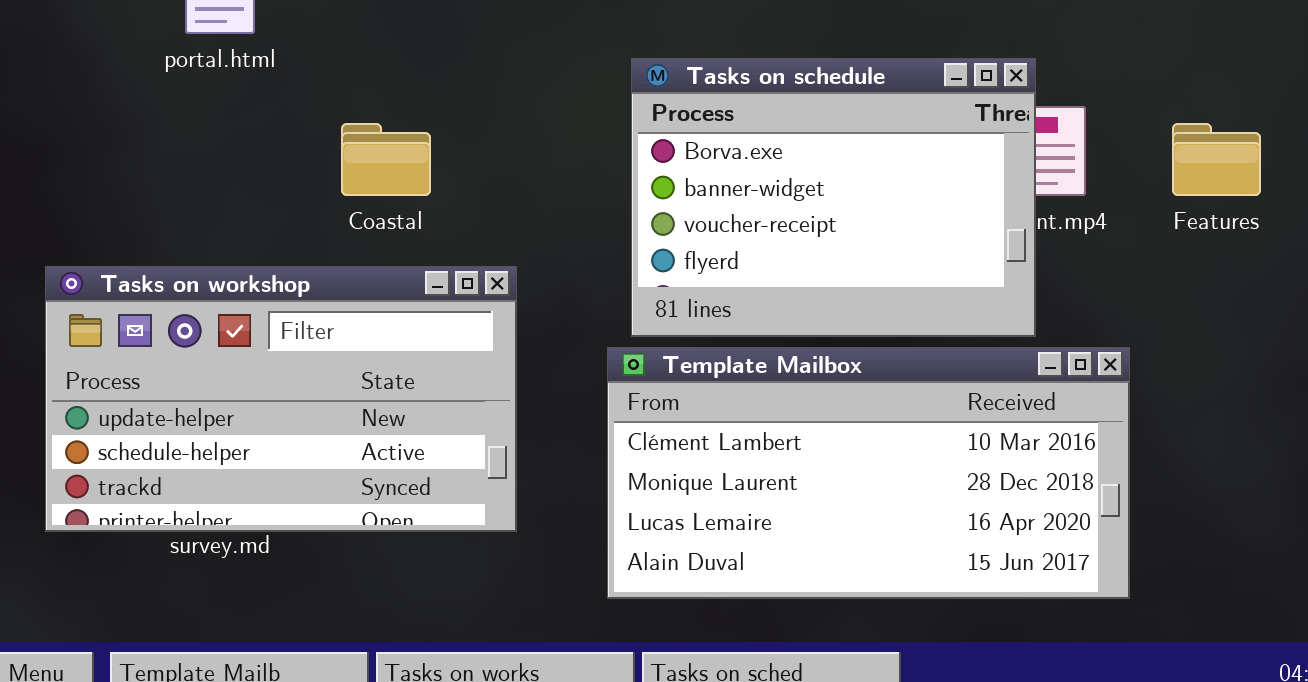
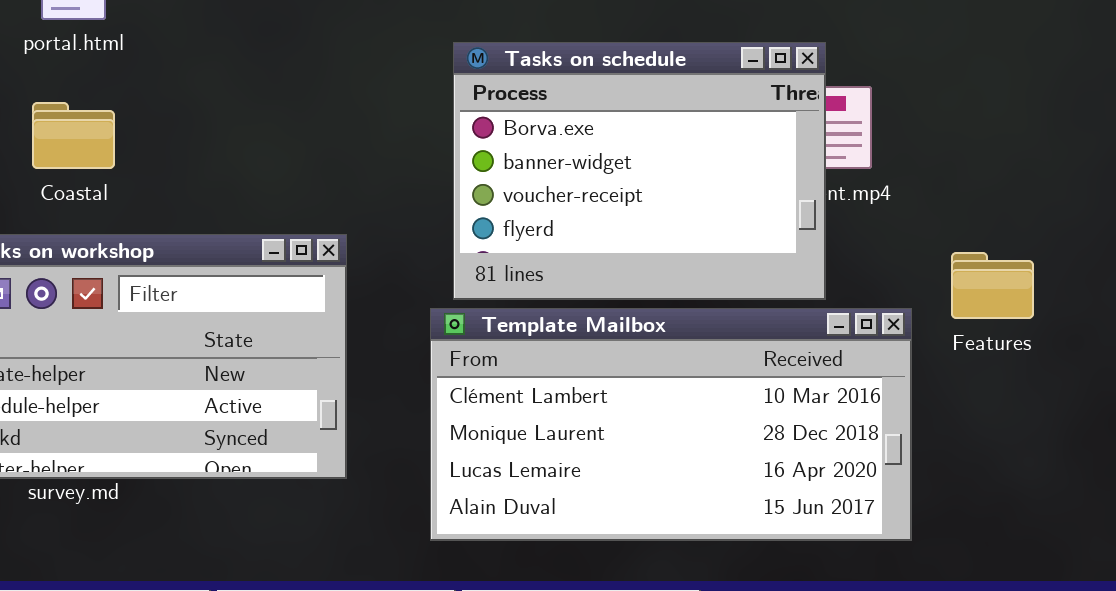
Coastal: [341,123,431,196] -> [32,102,115,169], moved
Features: [1172,123,1261,196] -> [951,252,1034,319], moved

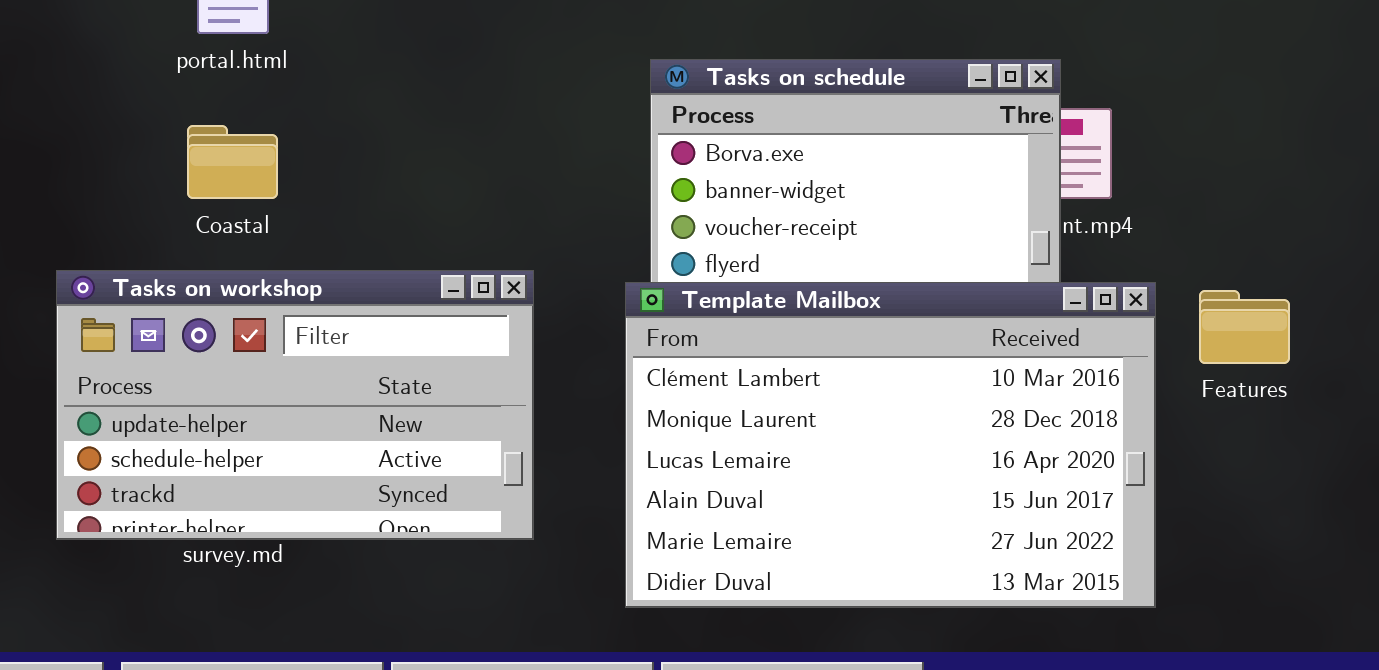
Template Mailbox: [430,308,912,541] -> [625,282,1156,608], resized

